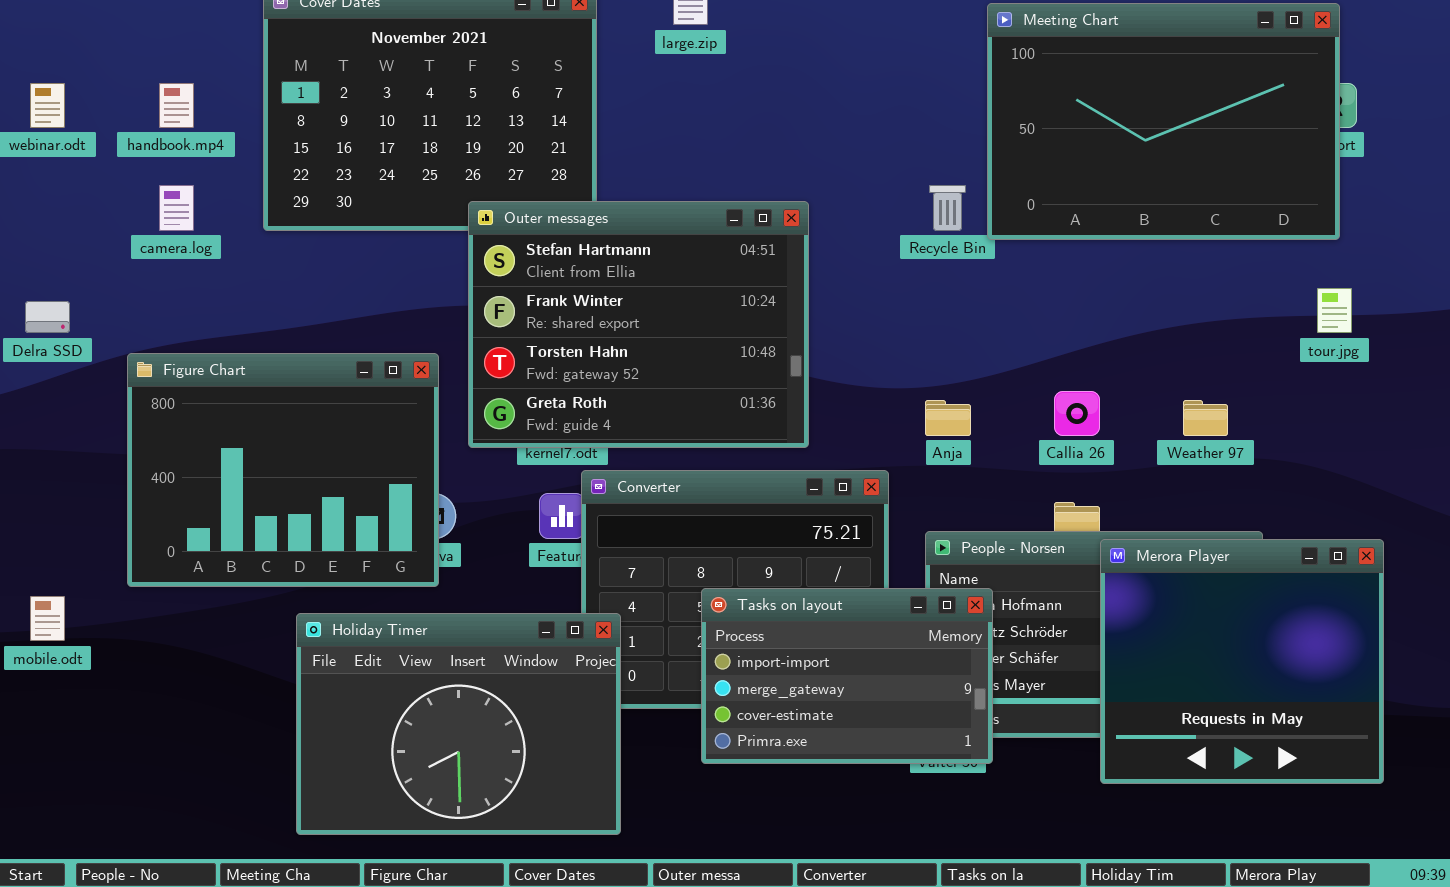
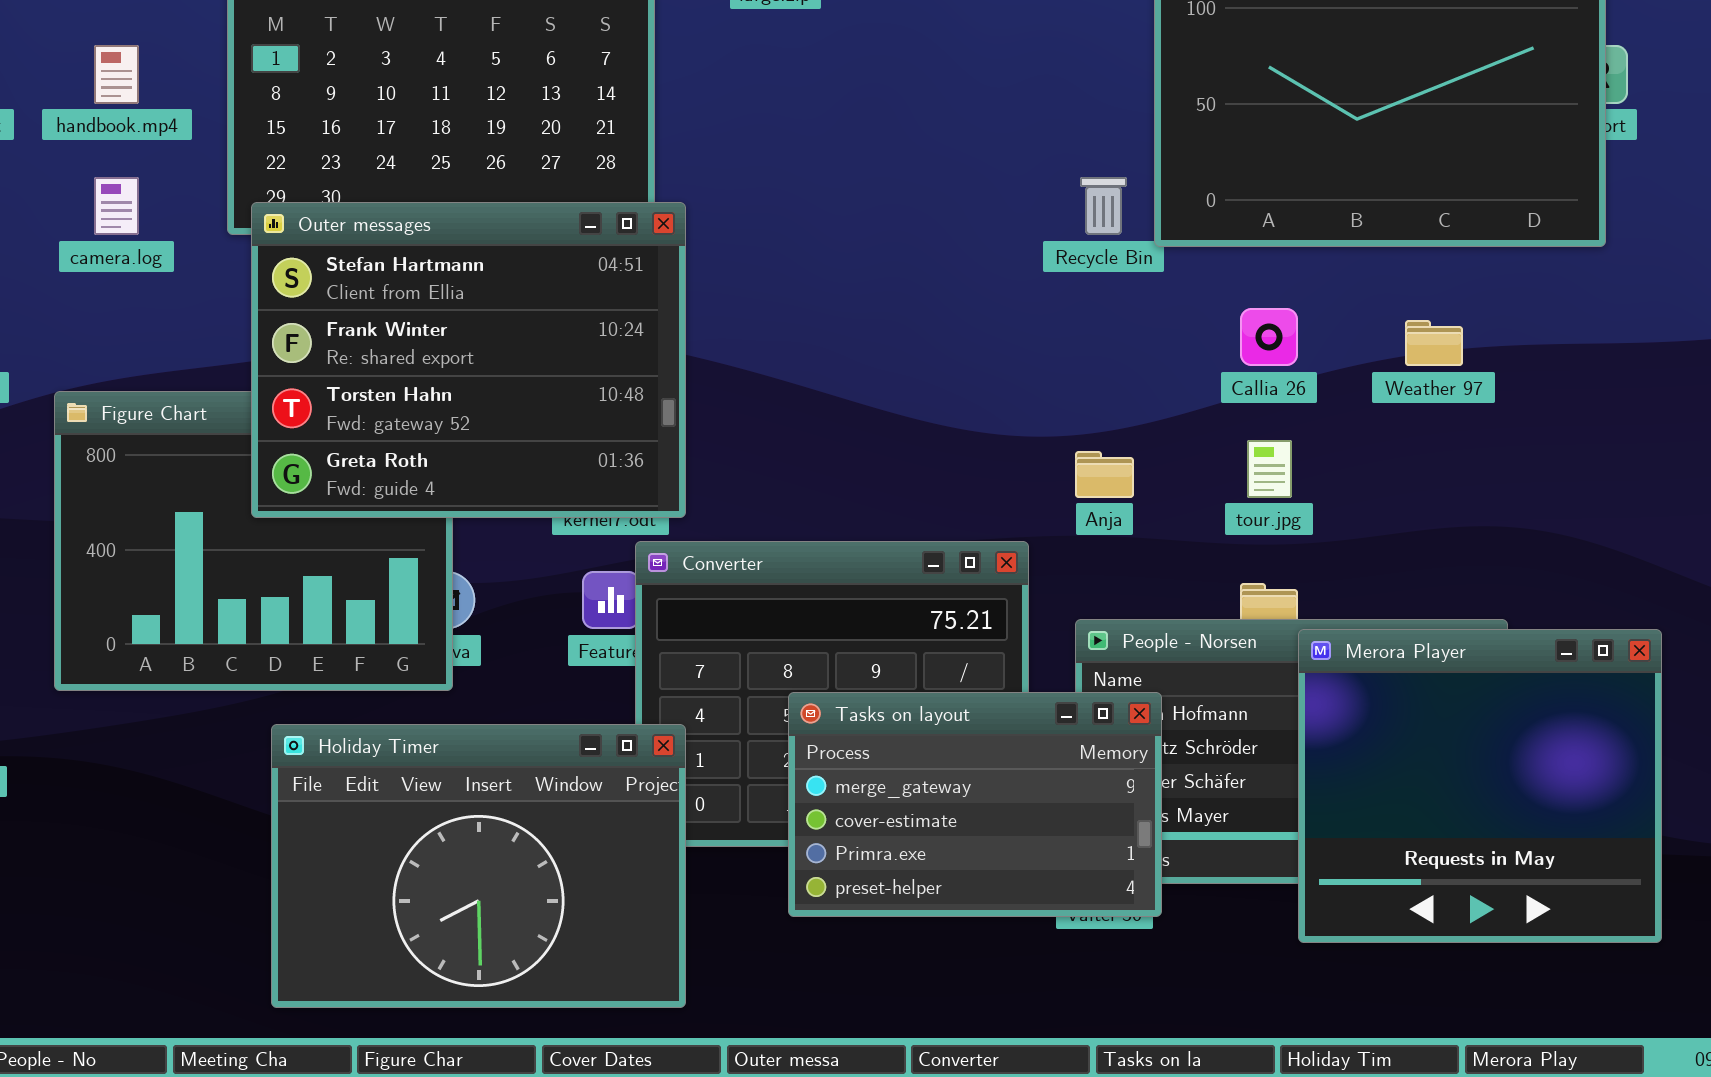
Outer messages: [468,201,809,448] -> [251,202,686,518], moved
tour.jpg: [1317,288,1352,333] -> [1247,440,1292,498], moved
Callia 26: [1054,391,1100,436] -> [1240,308,1298,366], moved
Weather 97: [1183,400,1228,436] -> [1405,320,1463,366], moved
Tasks on layout: [701,588,993,764] -> [788,692,1162,917], scrolled down 1 row

